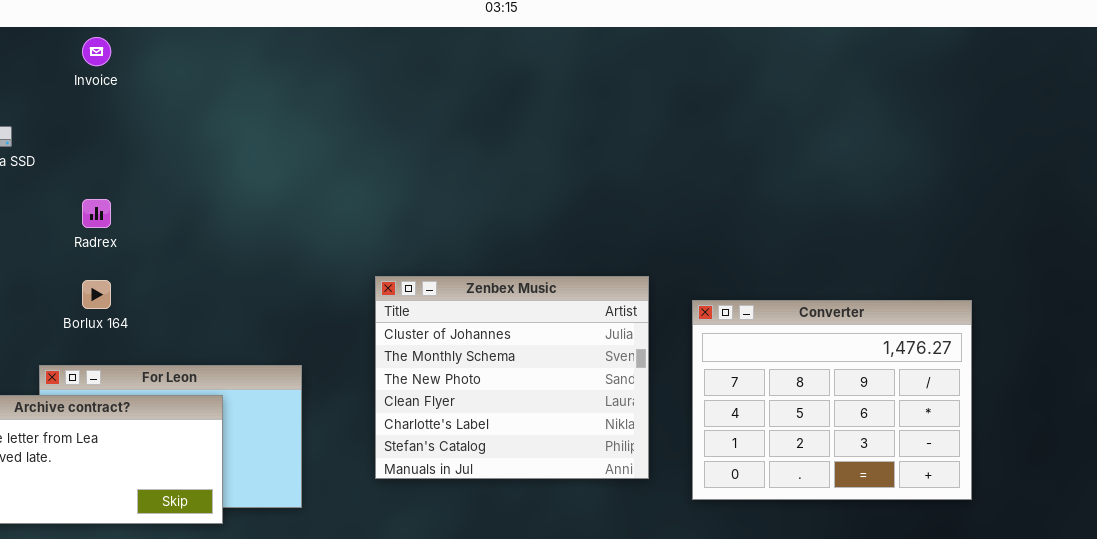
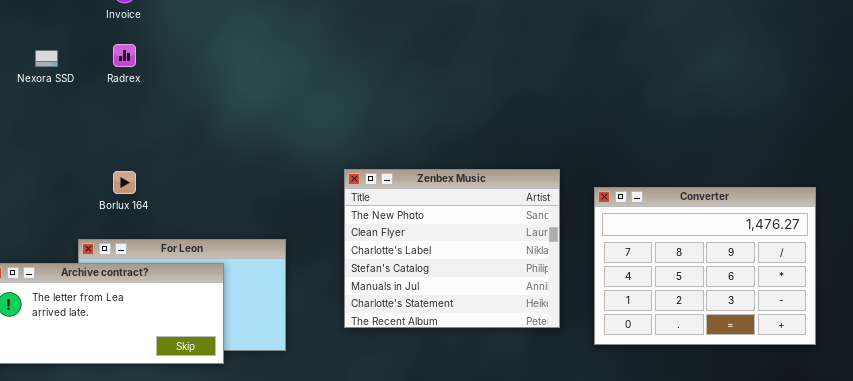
Radrex: [82,199,111,228] -> [113,44,136,67], moved
Zenbex Music: [375,276,649,479] -> [344,169,560,328], scrolled down 2 rows

